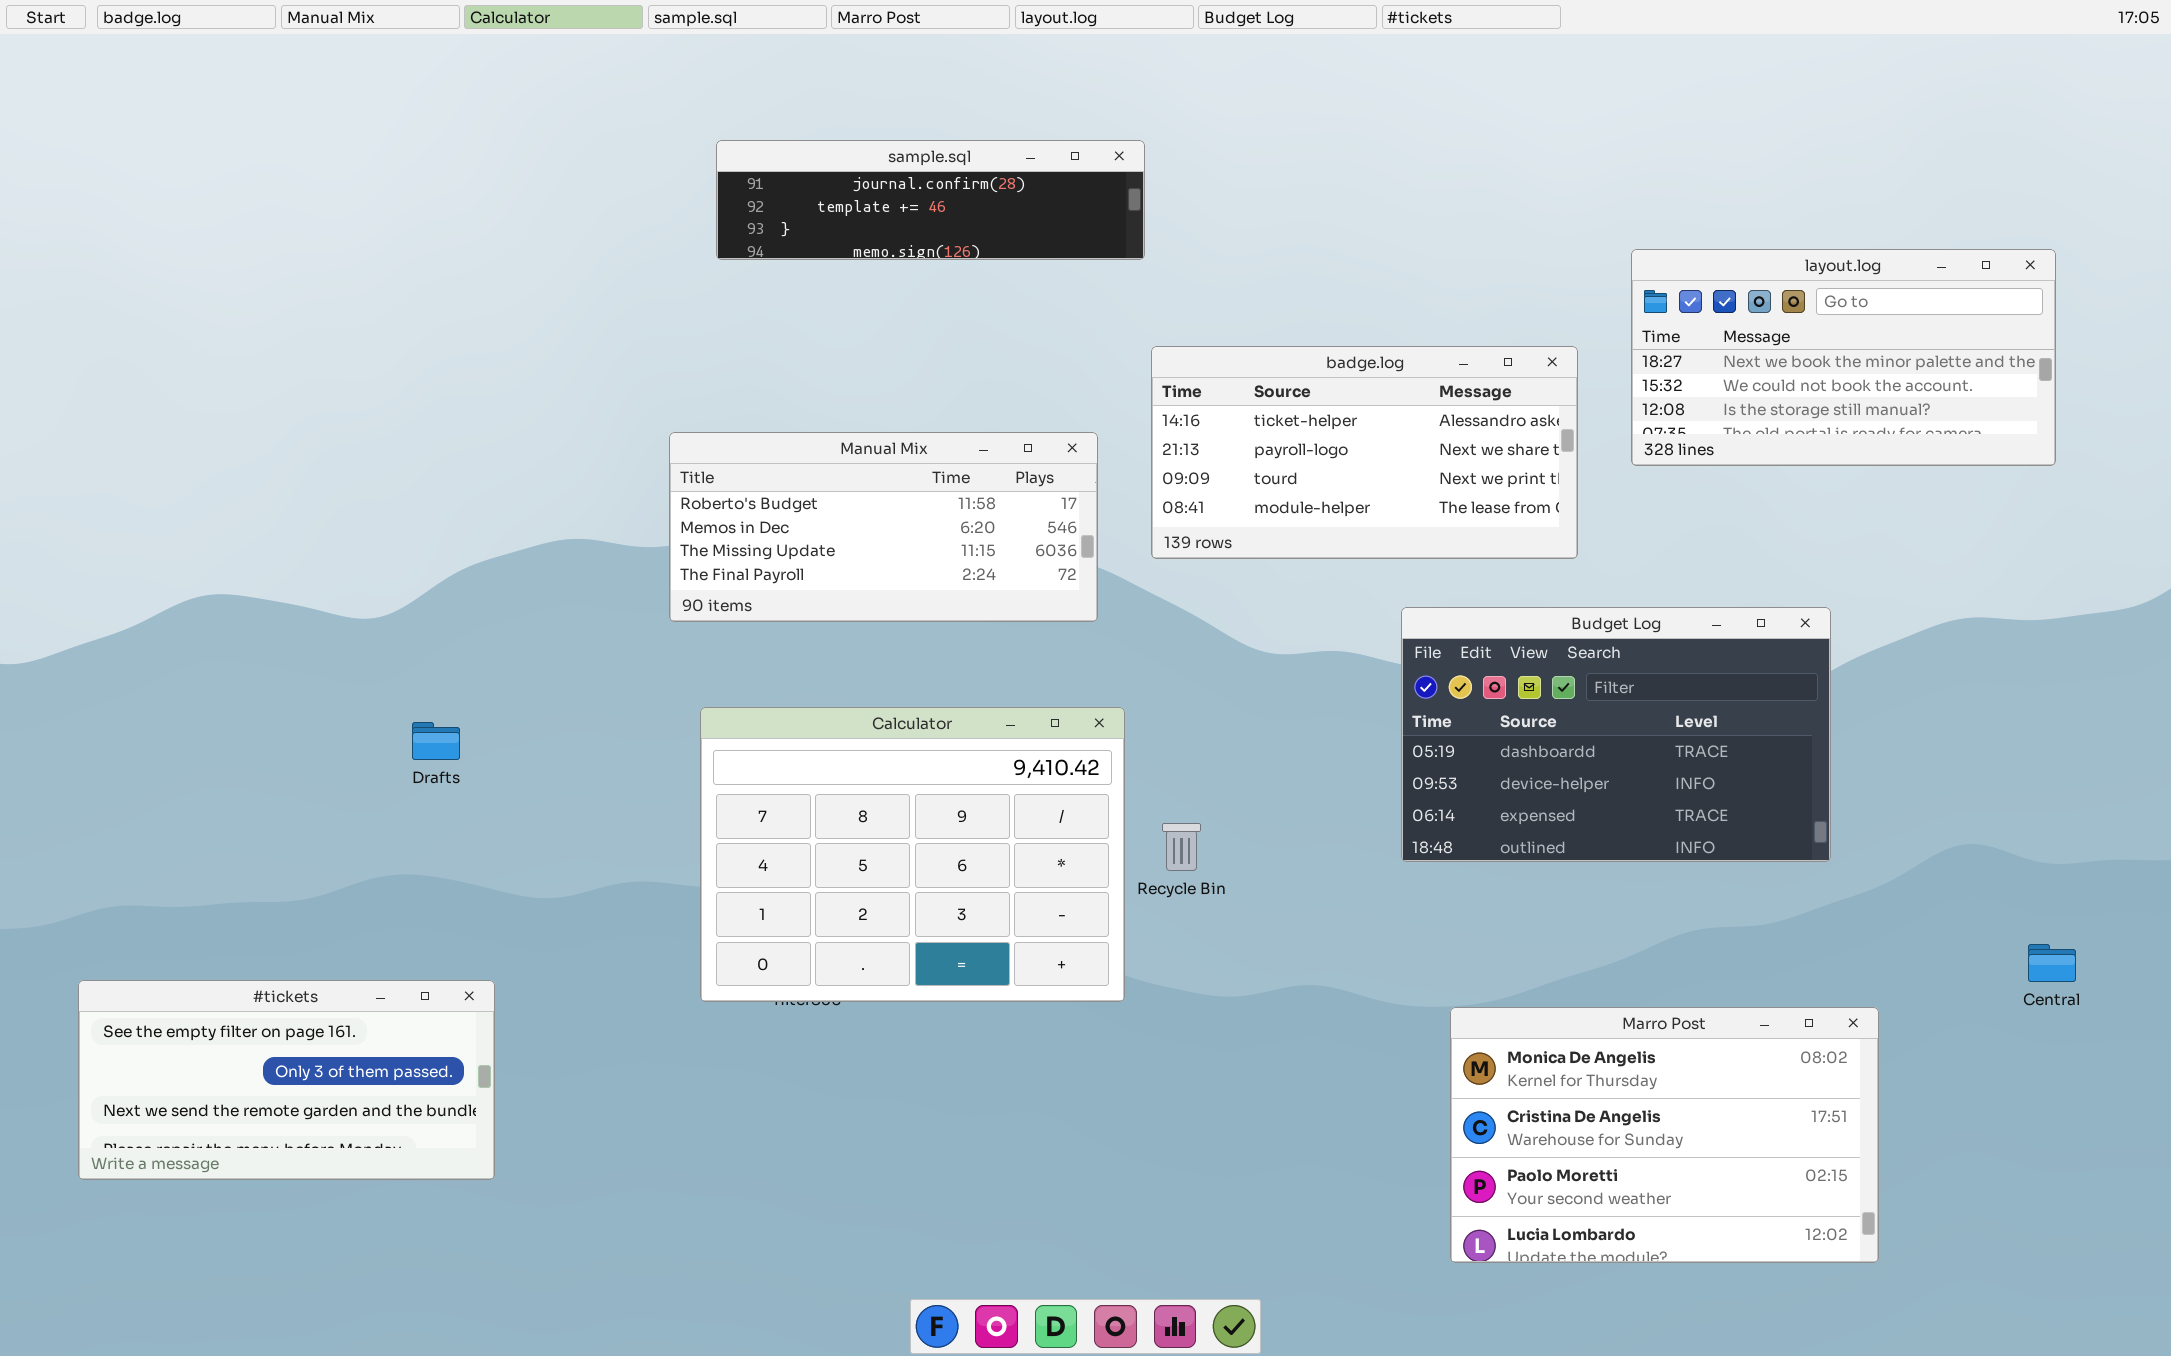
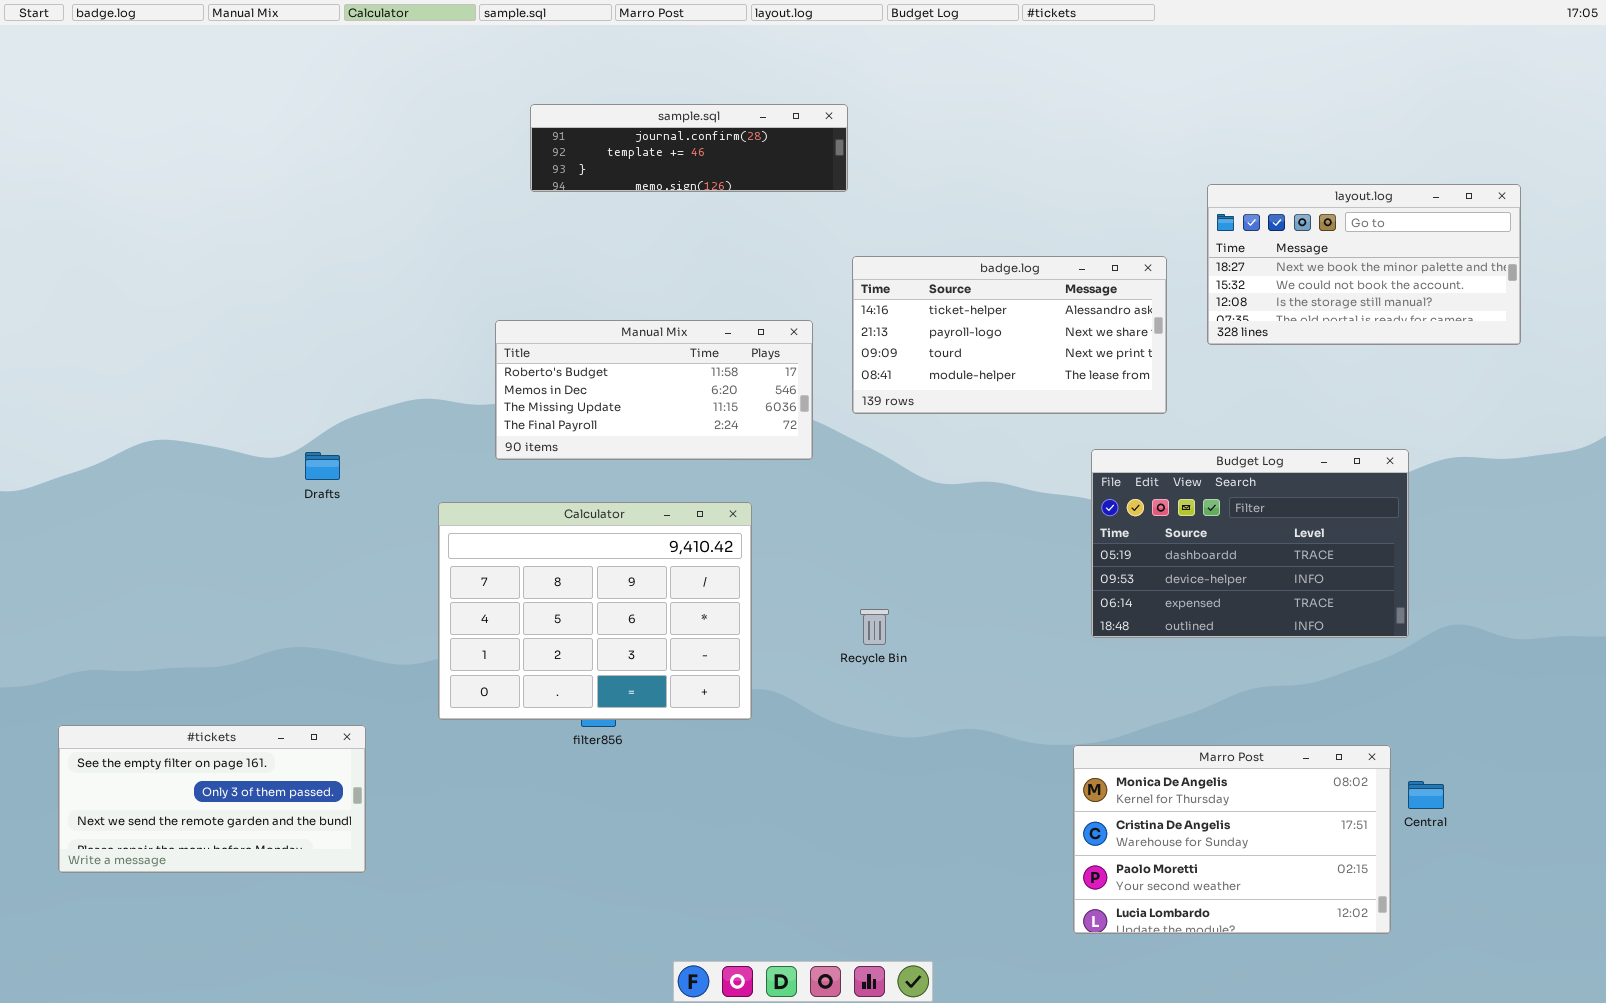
Budget Log: [1401,607,1831,862] -> [1091,449,1409,638], moved
Calculator: [700,707,1125,1002] -> [438,502,752,720], moved
Drafts: [412,722,460,760] -> [305,452,340,480], moved
Central: [2028,944,2076,982] -> [1408,781,1444,809], moved

